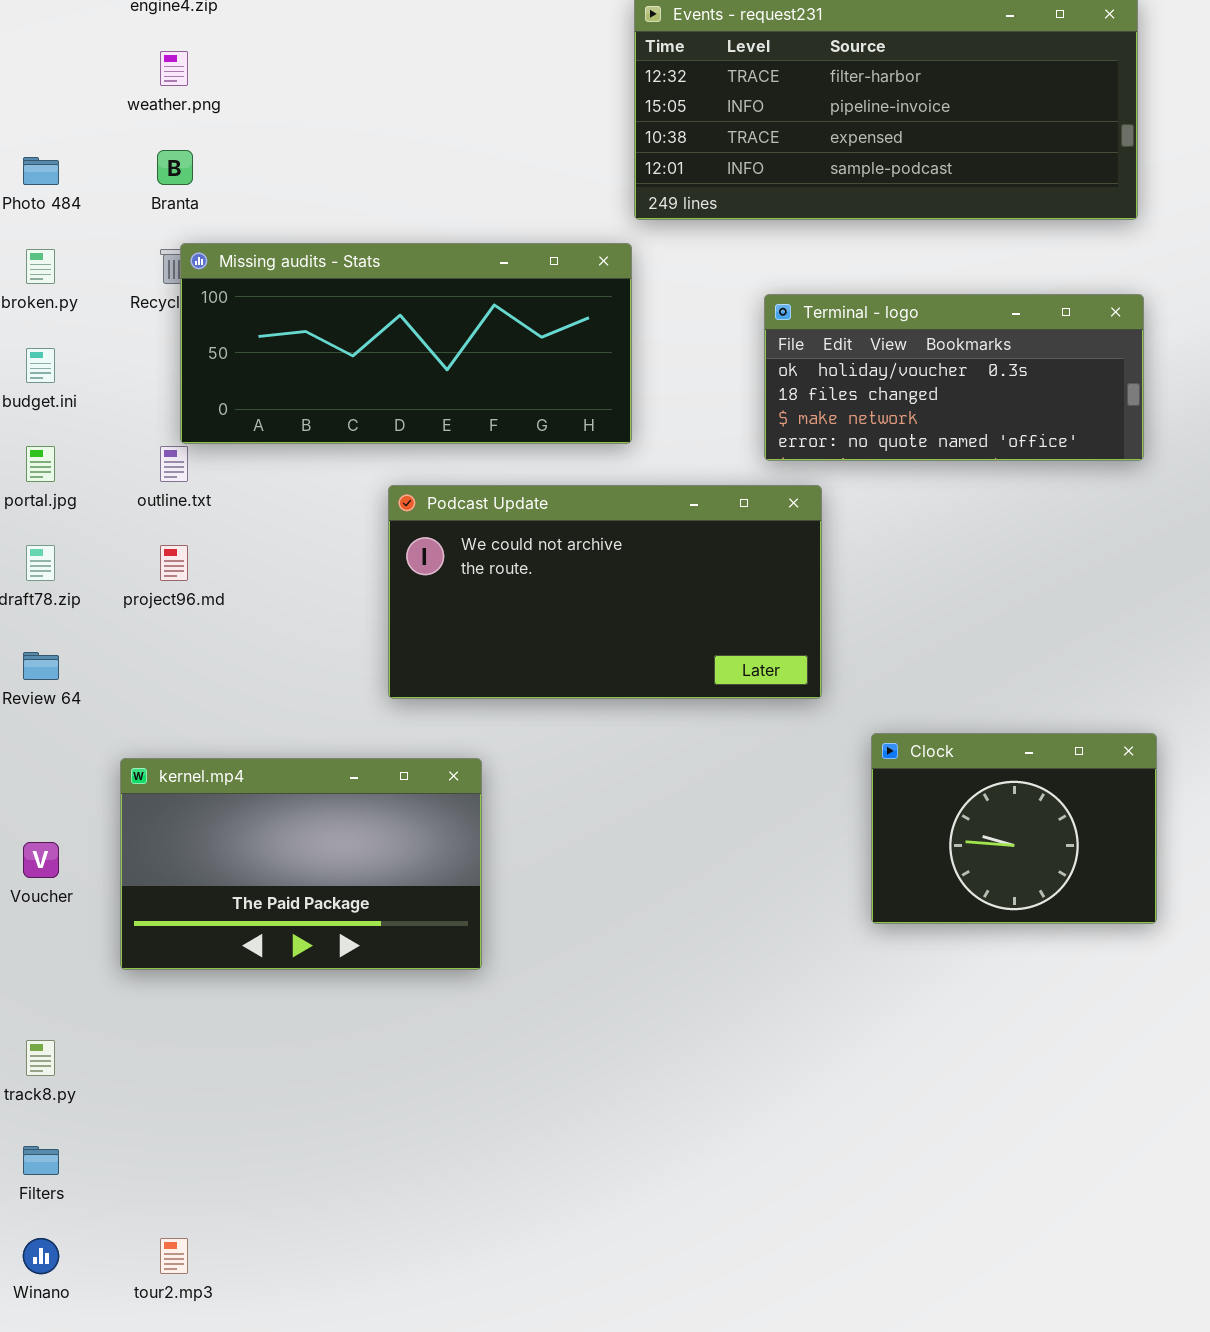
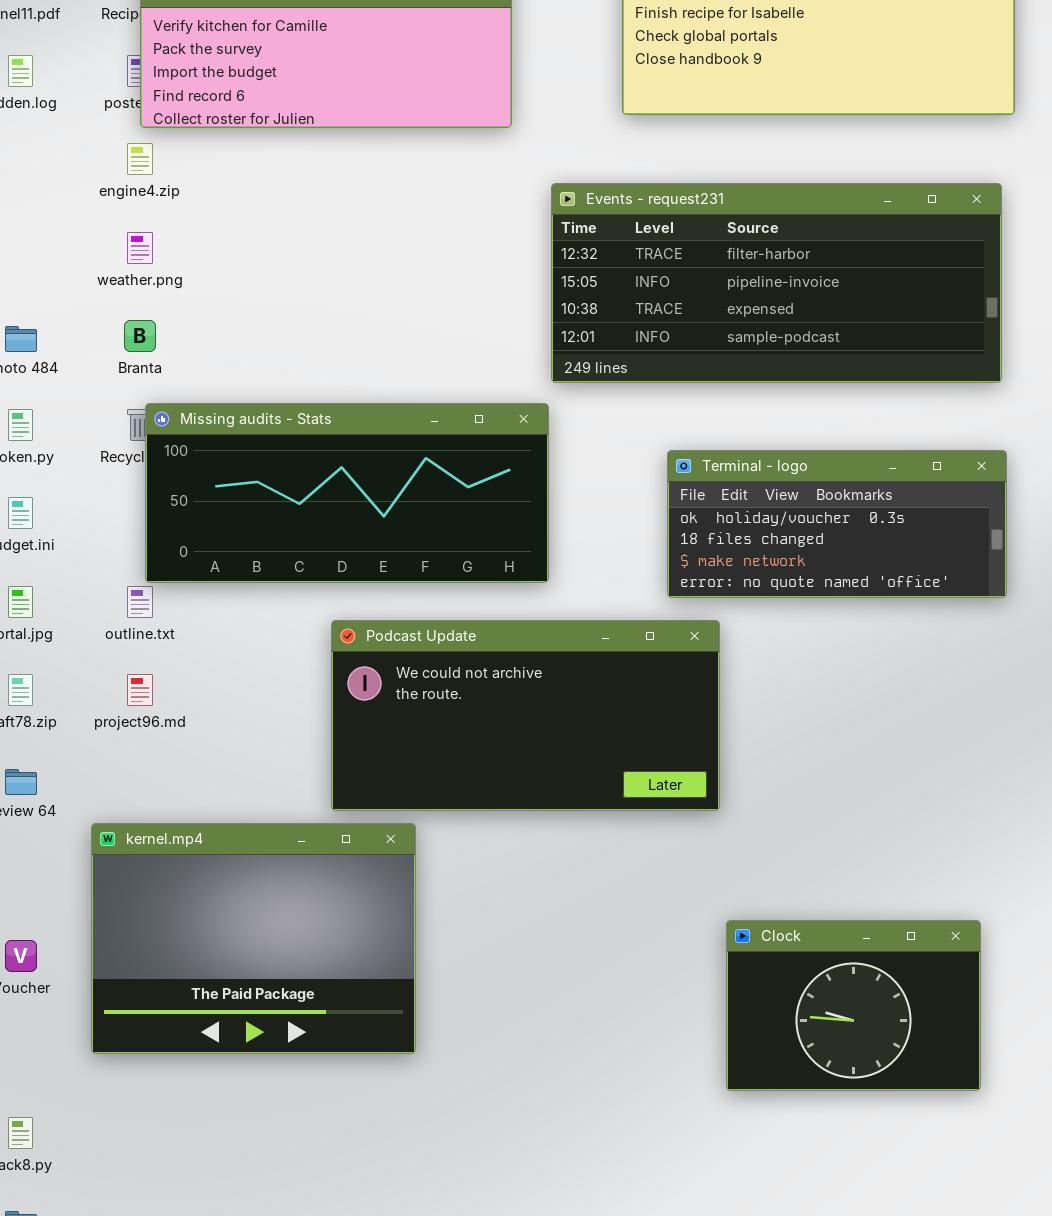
Clock: [871,733,1157,924] -> [726,920,981,1091], moved
kernel.mp4: [120,758,482,970] -> [91,823,416,1054], resized

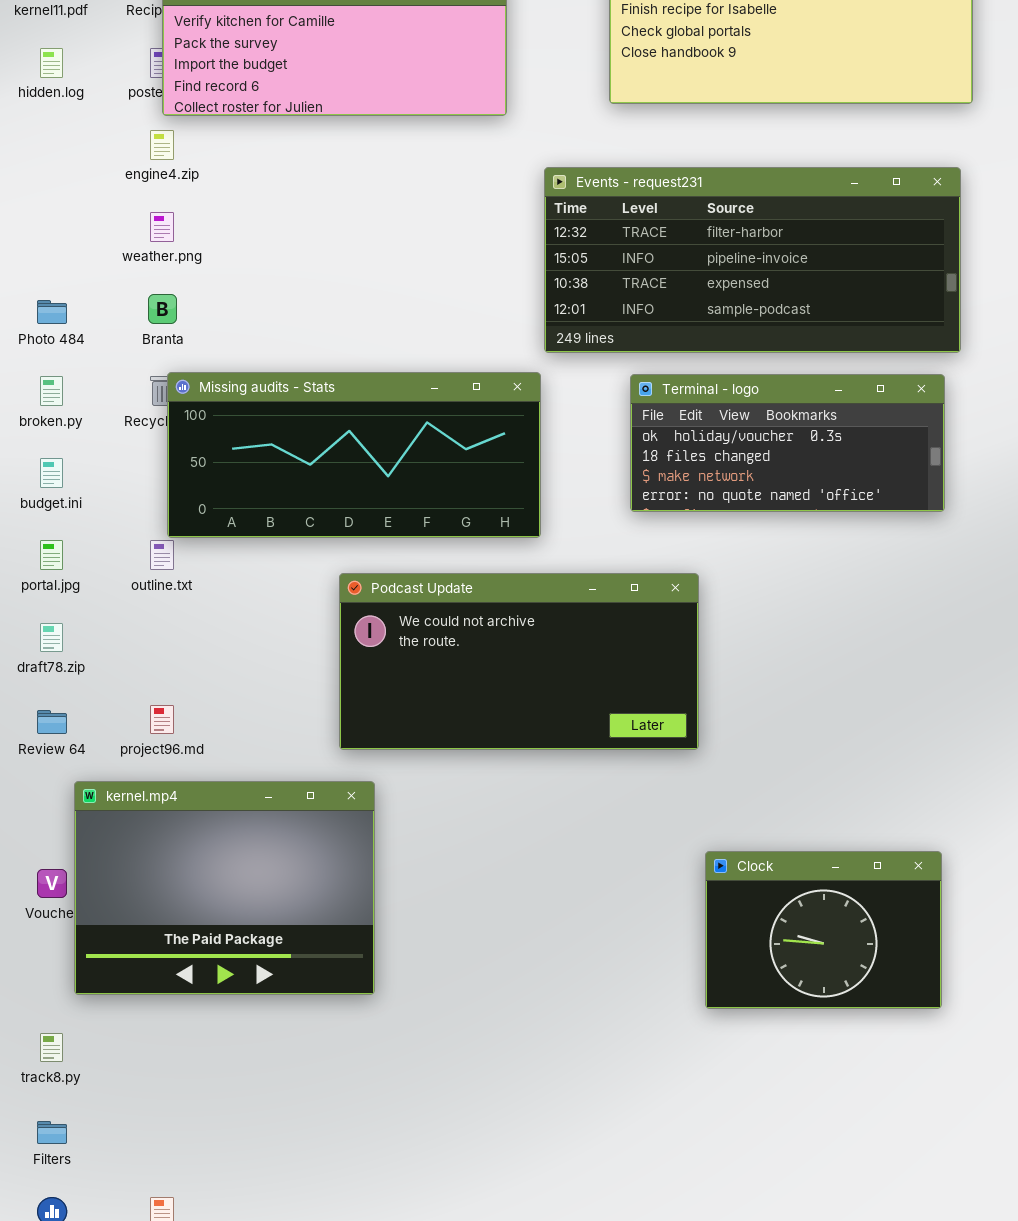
Terminal - logo: [667,450,1007,598] -> [630,374,945,512], moved
project96.md: [127,674,153,706] -> [150,705,174,734], moved
kernel.mp4: [91,823,416,1054] -> [74,781,375,995], moved

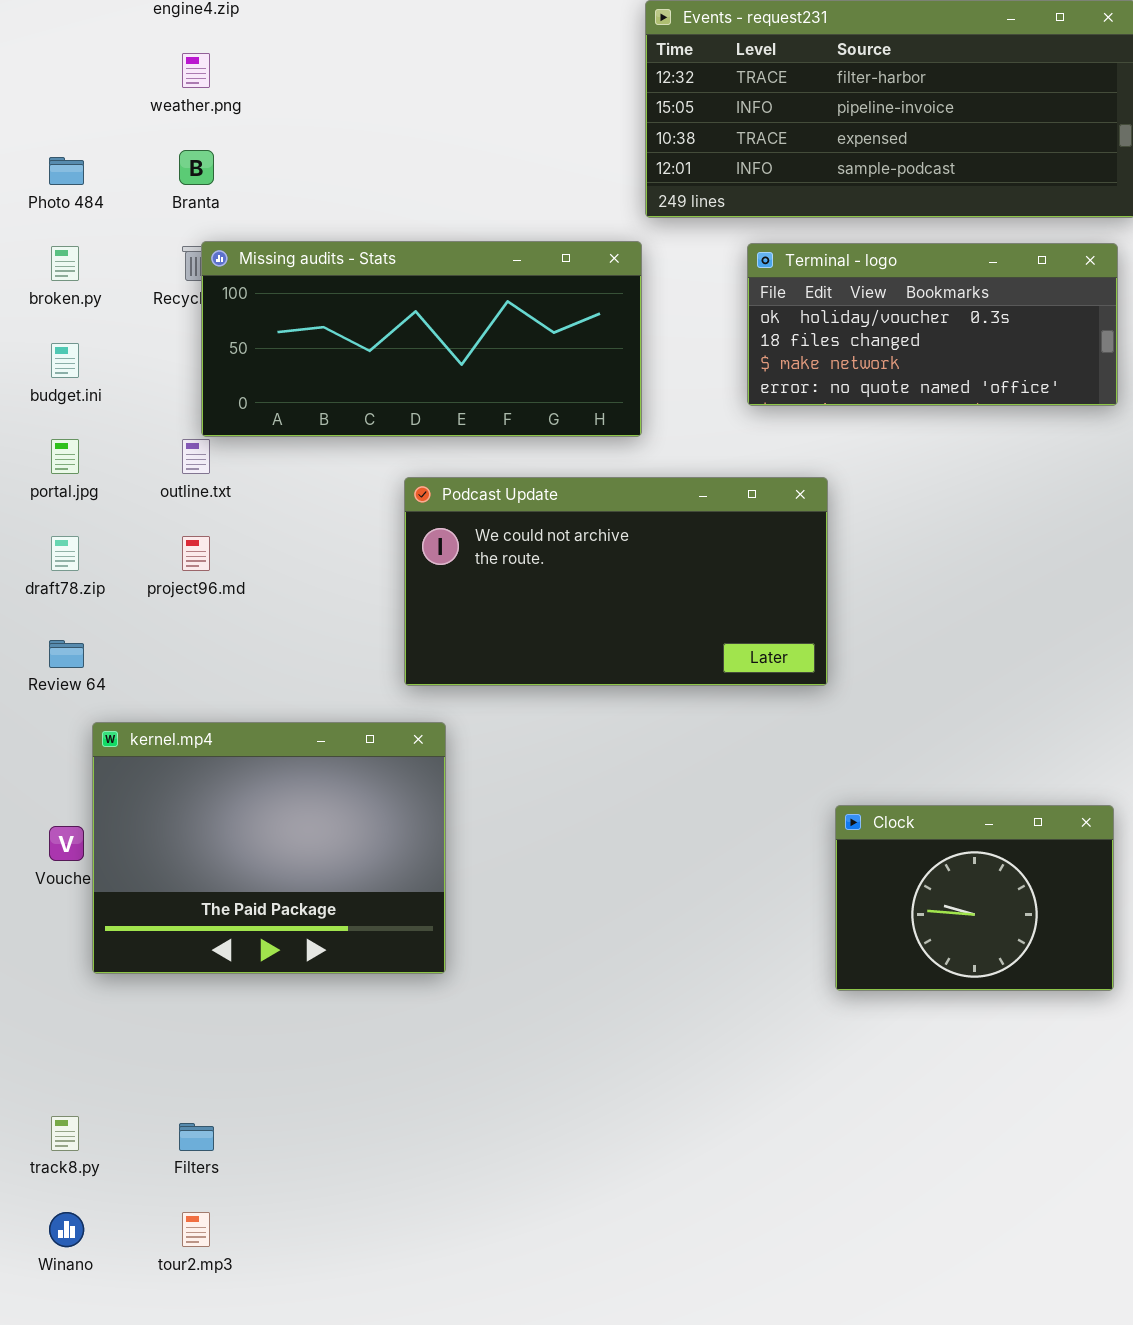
project96.md: [150,705,174,734] -> [182,536,210,571], moved
track8.py: [40,1033,63,1062] -> [51,1116,79,1151], moved
Filters: [37,1121,67,1144] -> [179,1123,214,1151], moved

